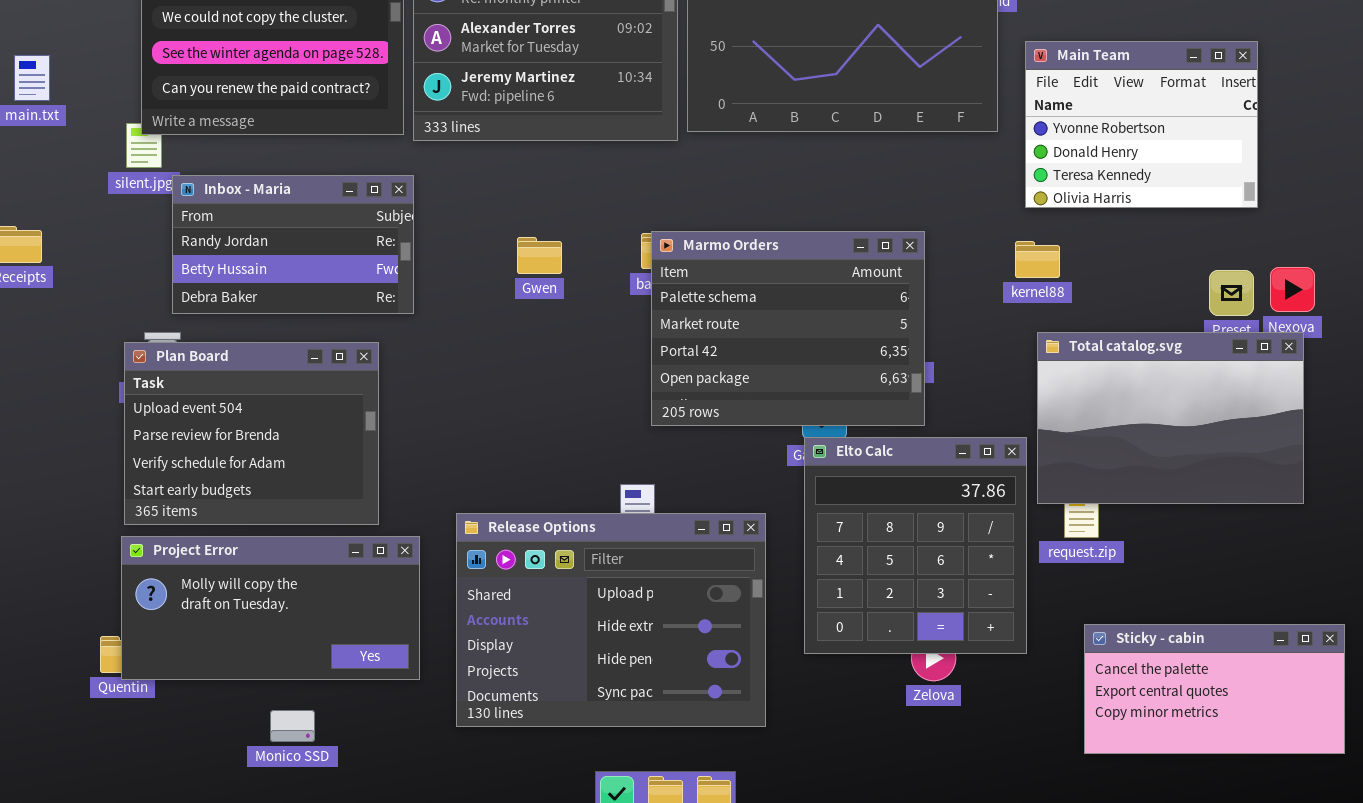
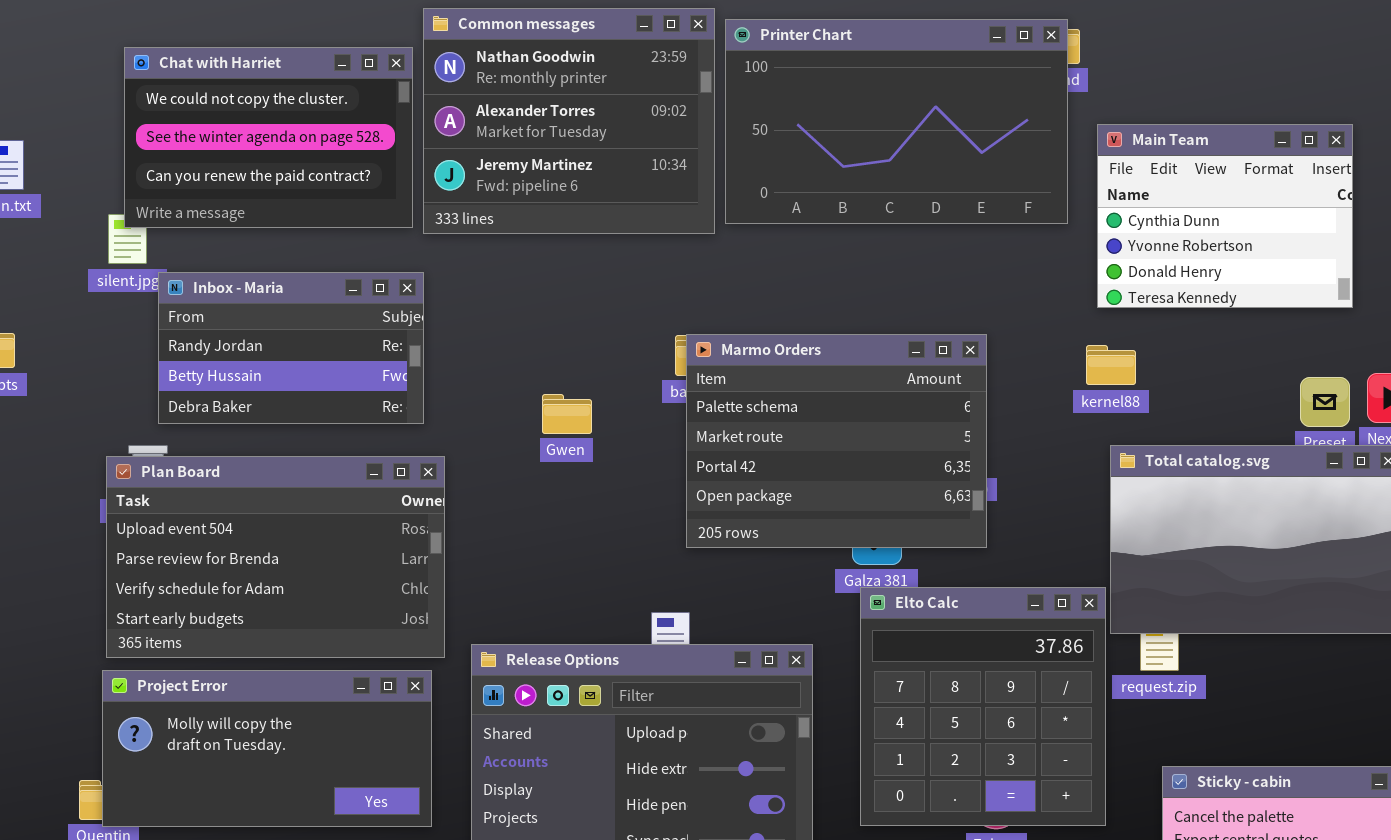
Main Team: [1025,41,1258,208] -> [1097,124,1353,308], scrolled up 1 row
Gwen: [517,237,562,274] -> [542,394,592,434], moved
Plan Board: [124,342,379,525] -> [106,456,445,658], resized
Elto Calc: [804,437,1027,654] -> [860,587,1106,826], moved

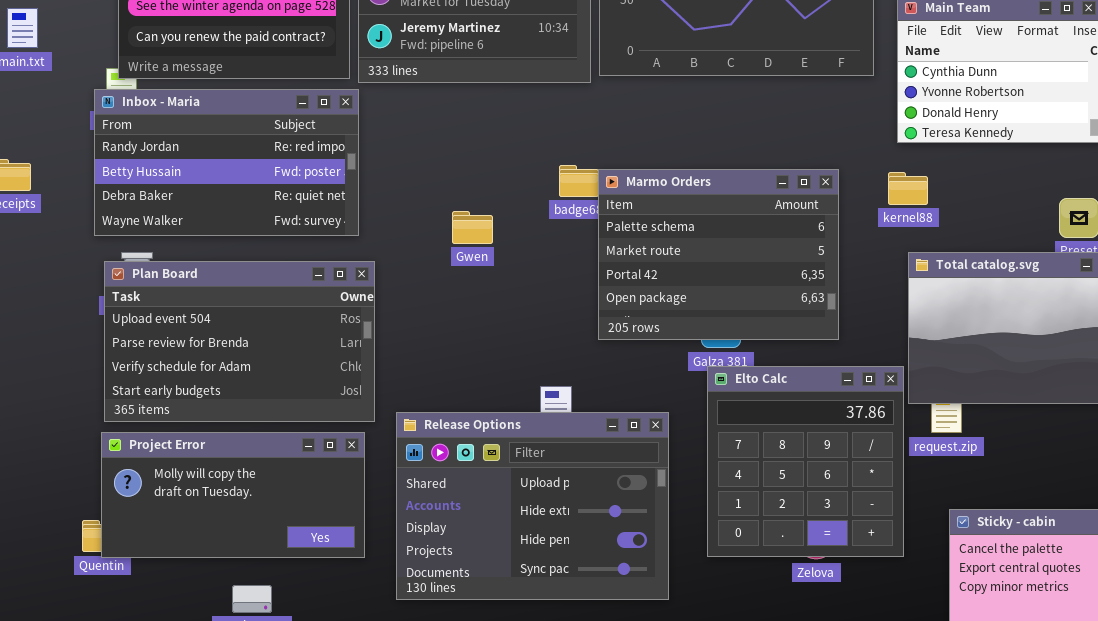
Inbox - Maria: [158,272,424,424] -> [94,89,359,236], resized
Marmo Orders: [686,334,987,548] -> [598,169,839,340], moved

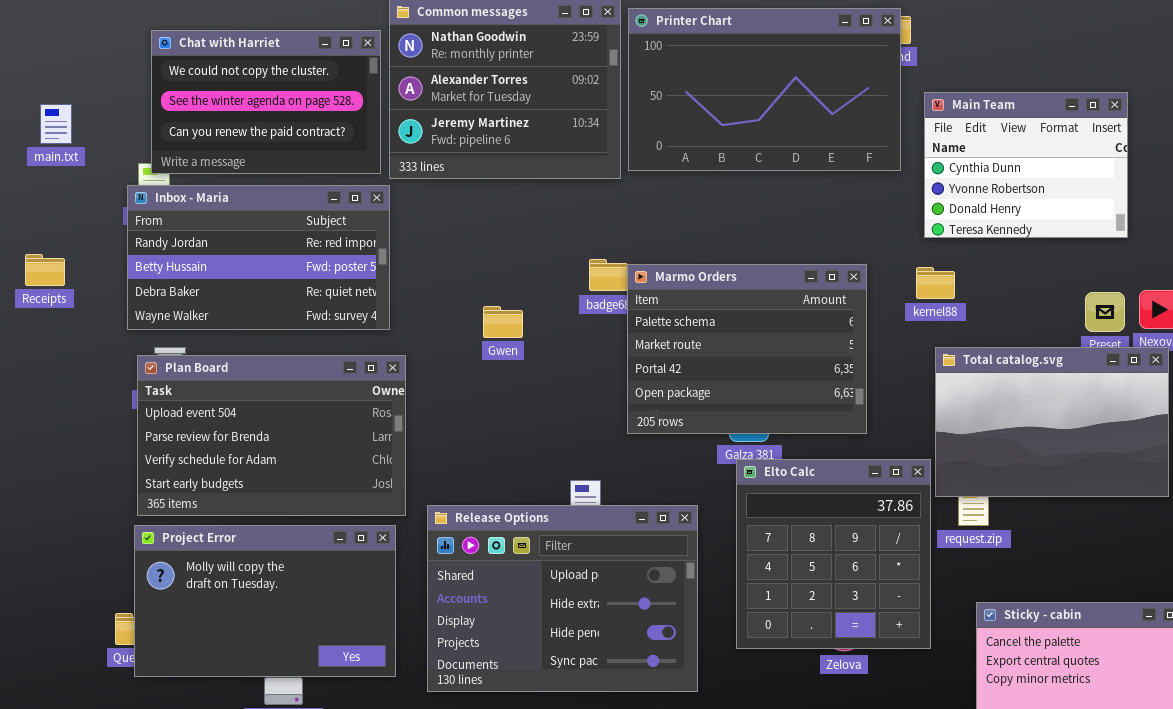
Project Error: [101,432,365,558] -> [134,525,396,677], resized

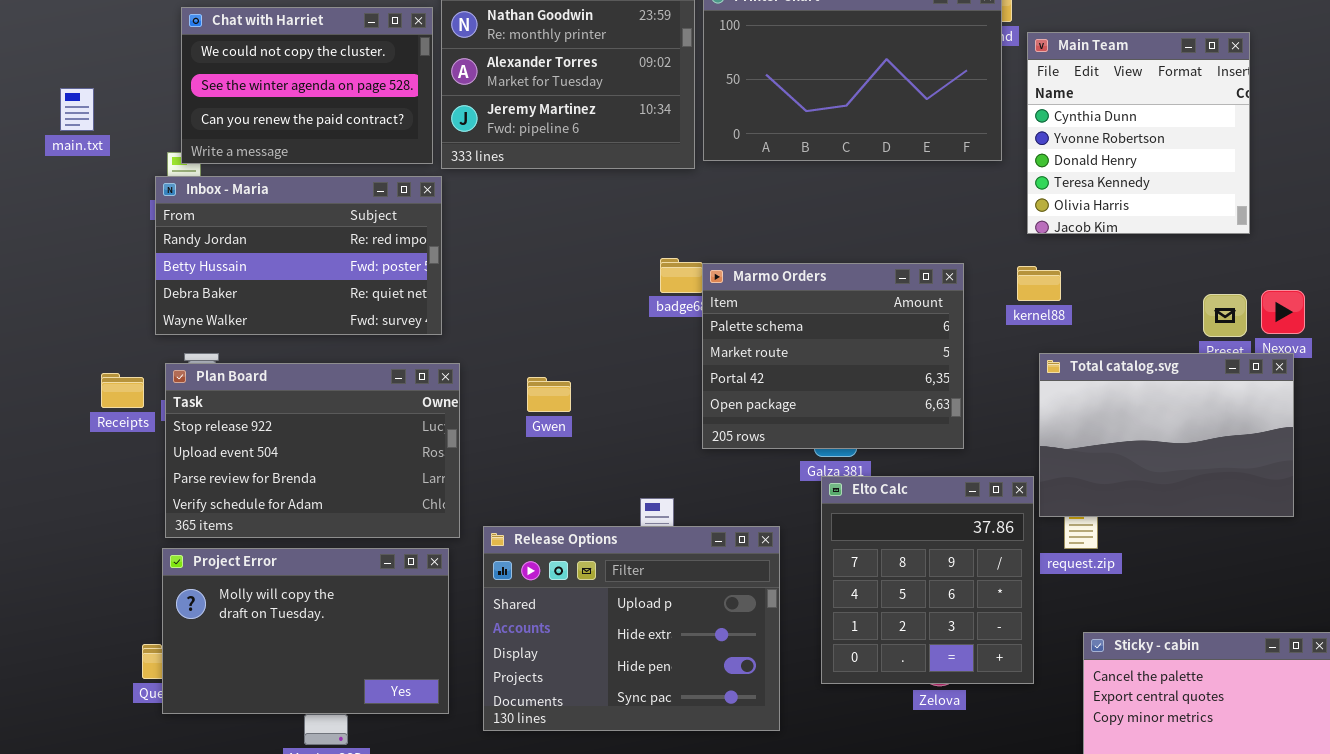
Main Team: [924,92,1128,238] -> [1027,32,1250,234], resized
Receipts: [25,254,65,286] -> [101,373,144,408], moved
Gwen: [483,306,523,338] -> [527,377,571,412], moved
Plan Board: [137,355,406,516] -> [165,363,460,538], scrolled up 1 row

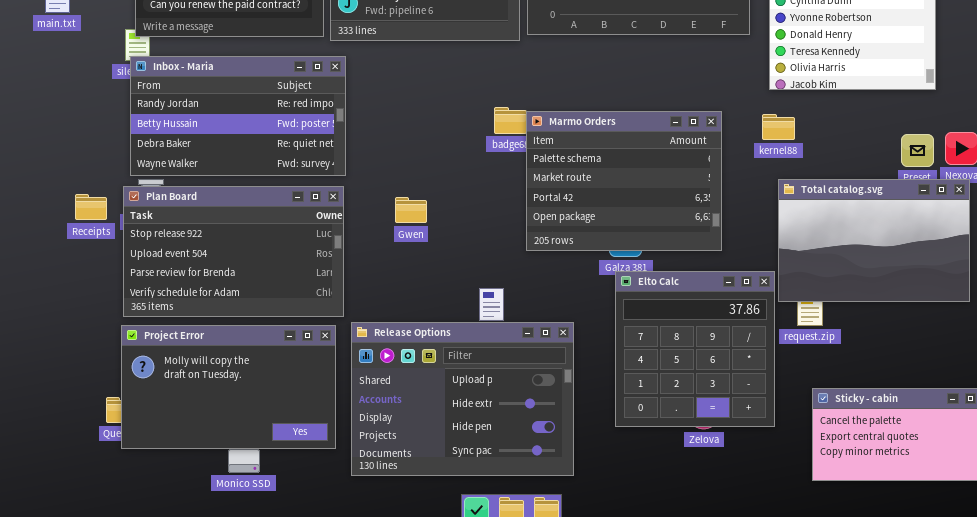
Inbox - Maria: [155,176,442,335] -> [130,56,346,176], moved
Release Options: [483,526,780,731] -> [351,322,574,476], moved

